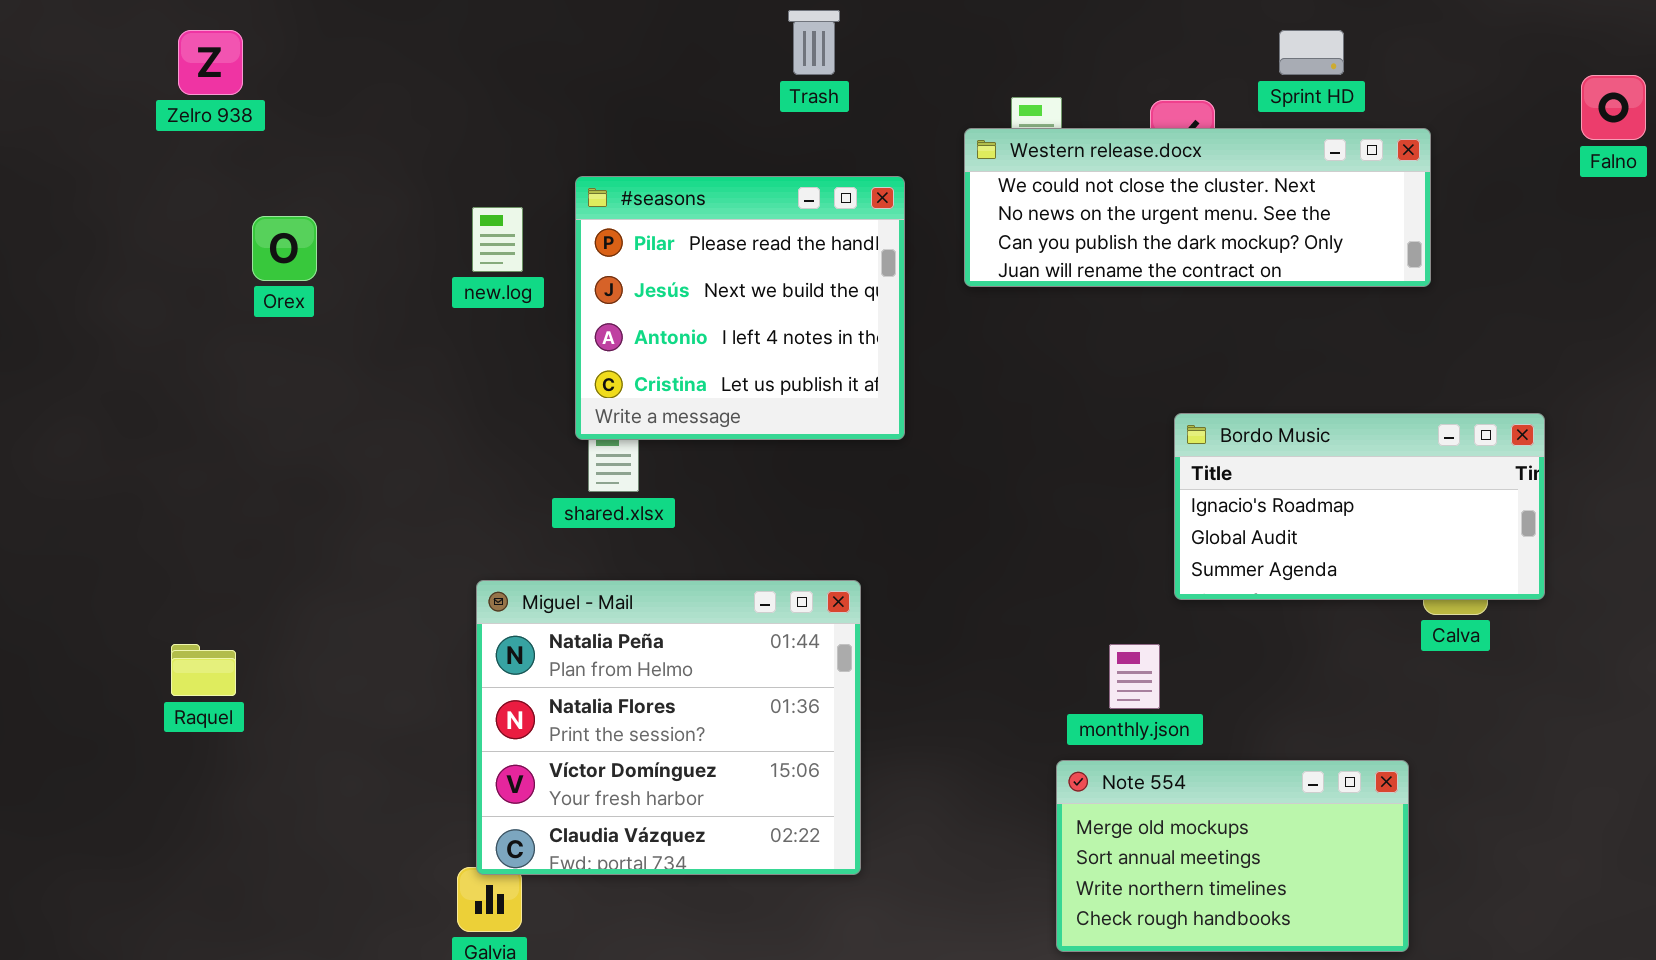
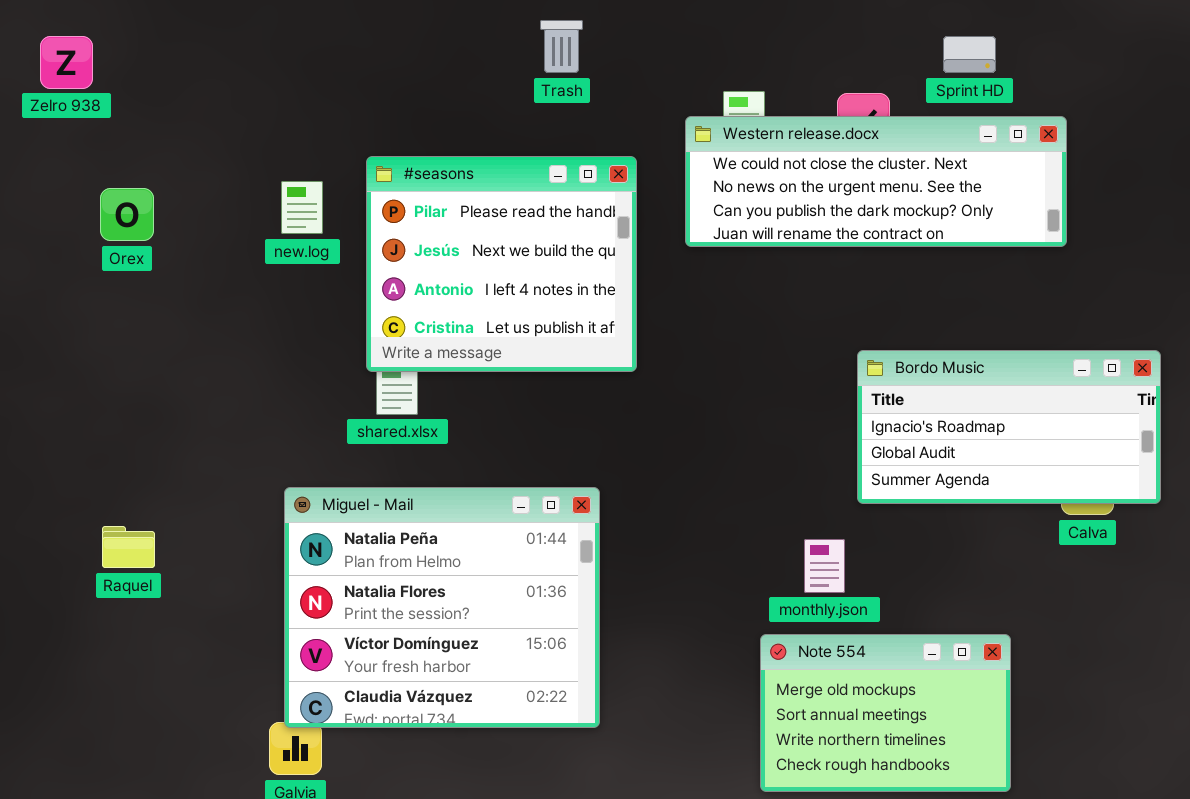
Raquel: [171,644,236,696] -> [102,526,155,568], moved
Note 554: [1056,760,1409,952] -> [760,634,1011,792], resized

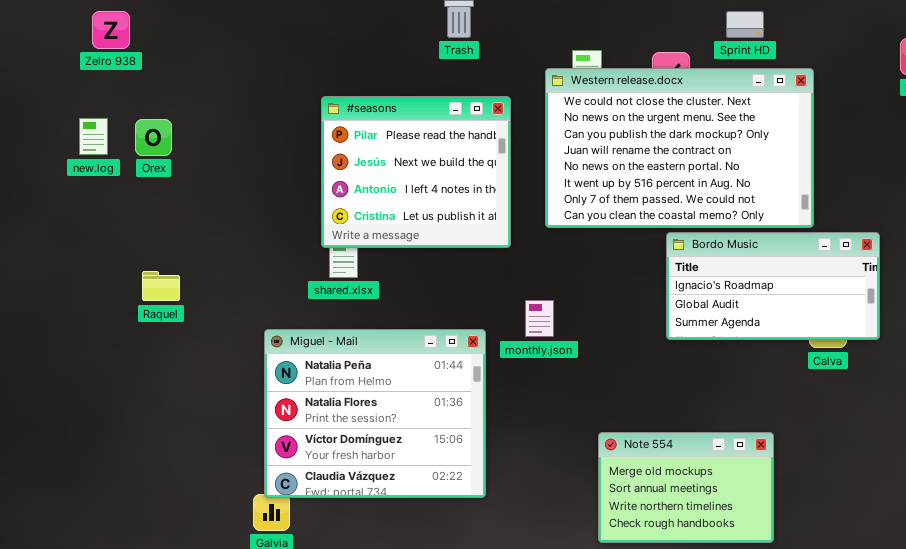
Western release.docx: [685,116,1067,247] -> [545,68,814,228], resized
new.log: [281,181,323,234] -> [79,118,108,155], moved
Raquel: [102,526,155,568] -> [142,271,180,301], moved
monthly.json: [804,539,845,593] -> [525,300,554,337], moved

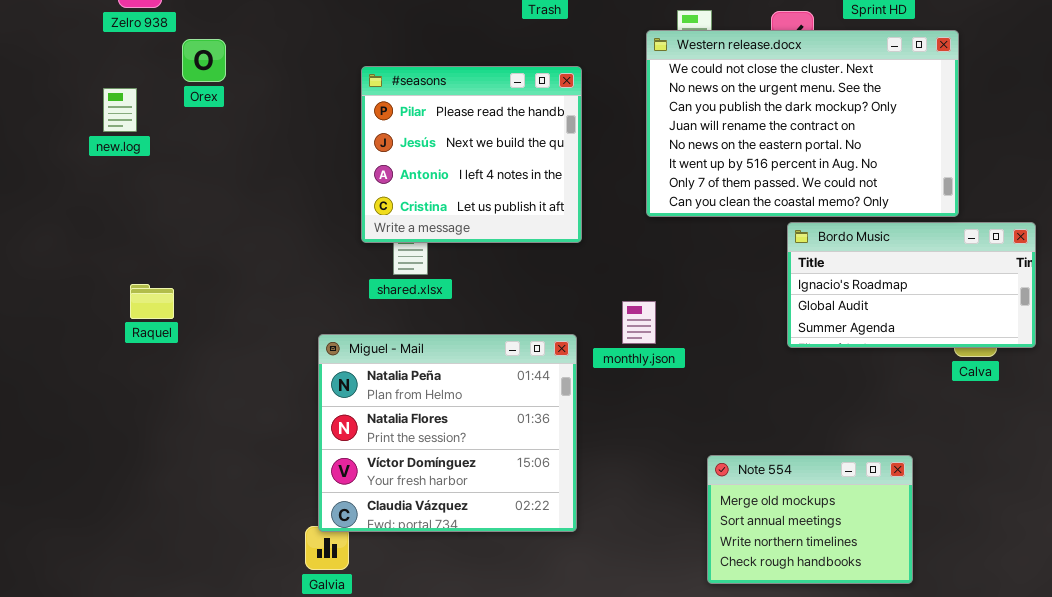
#seasons: [321,96,511,248] -> [361,66,582,243], moved
Orex: [135,119,172,156] -> [182,39,226,82], moved
Raquel: [142,271,180,301] -> [130,284,174,319], moved

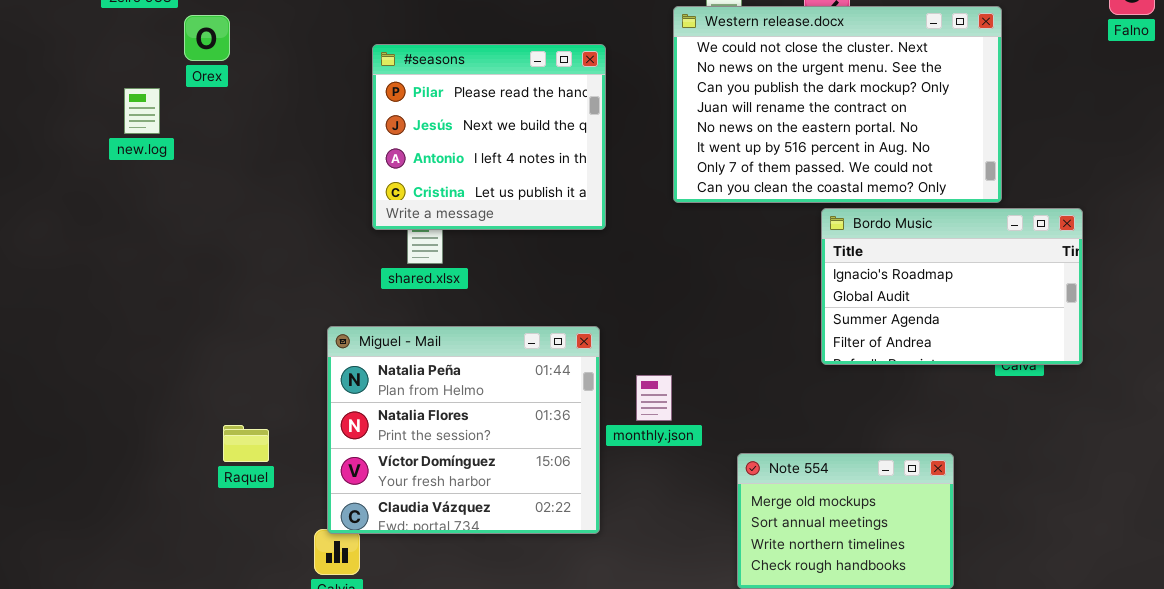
new.log: [103,88,137,132] -> [124,88,160,134], moved
Bordo Music: [787,222,1036,348] -> [821,208,1083,365], resized
Raquel: [130,284,174,319] -> [223,425,269,462], moved
monthly.json: [622,301,656,344] -> [636,375,672,421], moved

